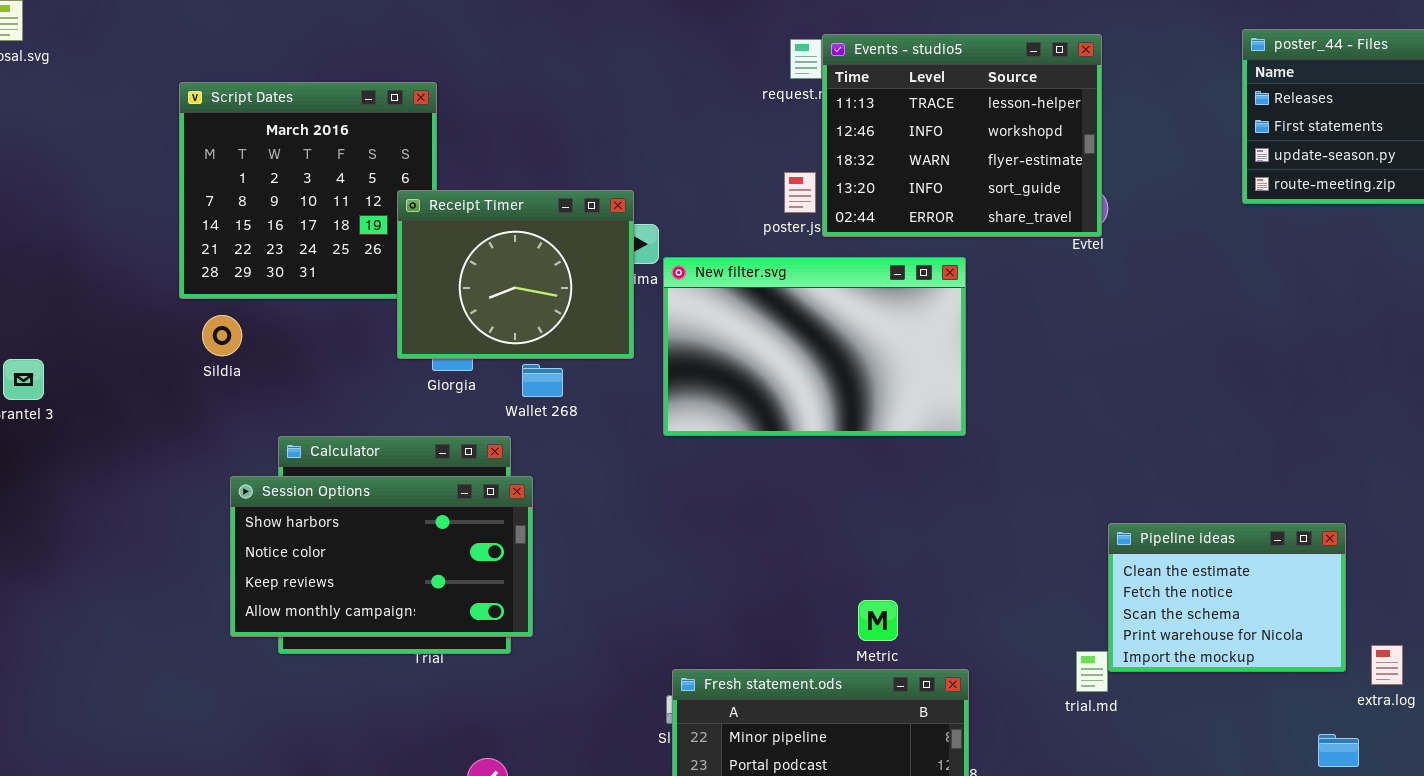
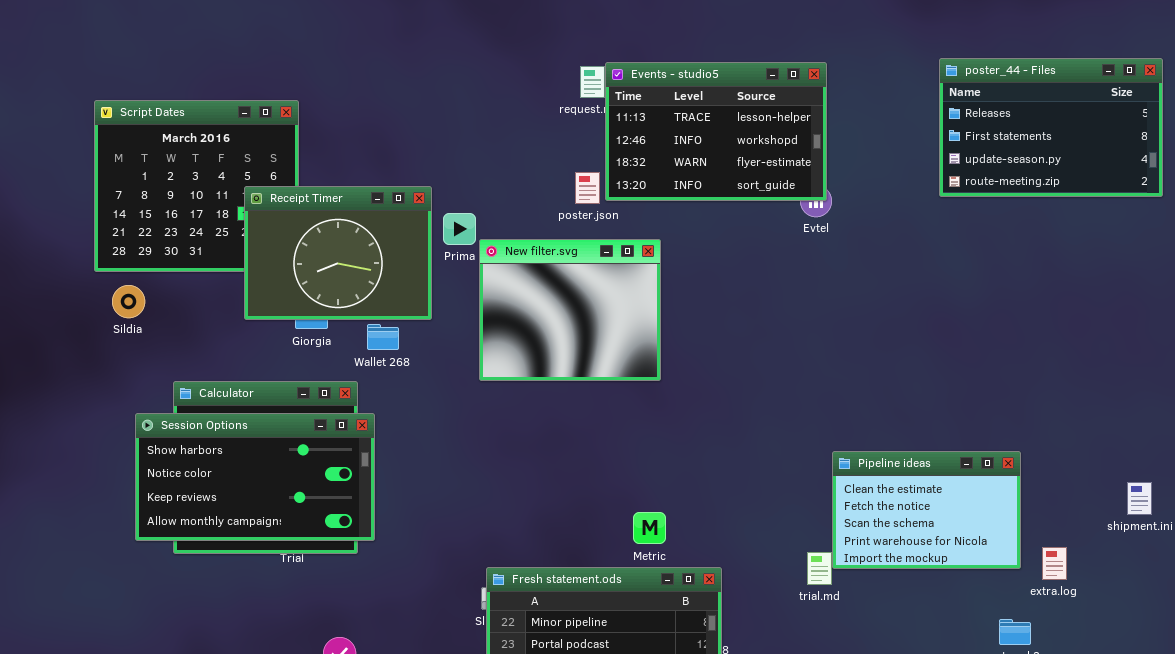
Events - studio5: [822,34,1102,237] -> [605,62,827,201], resized
Receipt Timer: [397,190,634,359] -> [244,186,432,320], moved
New filter.svg: [663,257,966,436] -> [479,239,661,381], resized

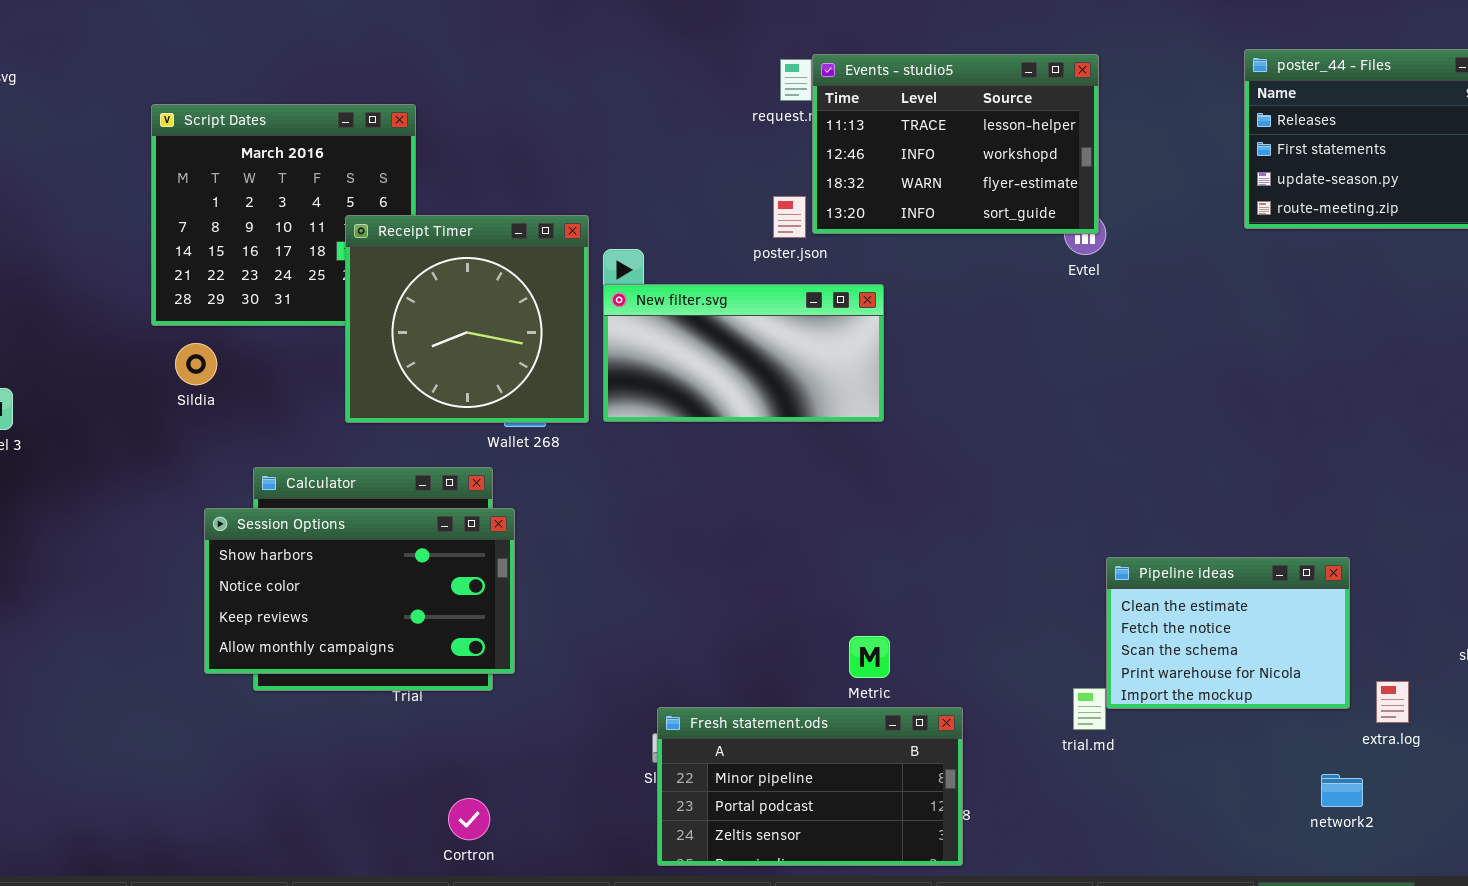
Receipt Timer: [244,186,432,320] -> [345,215,589,423], resized
New filter.svg: [479,239,661,381] -> [603,284,884,422], resized

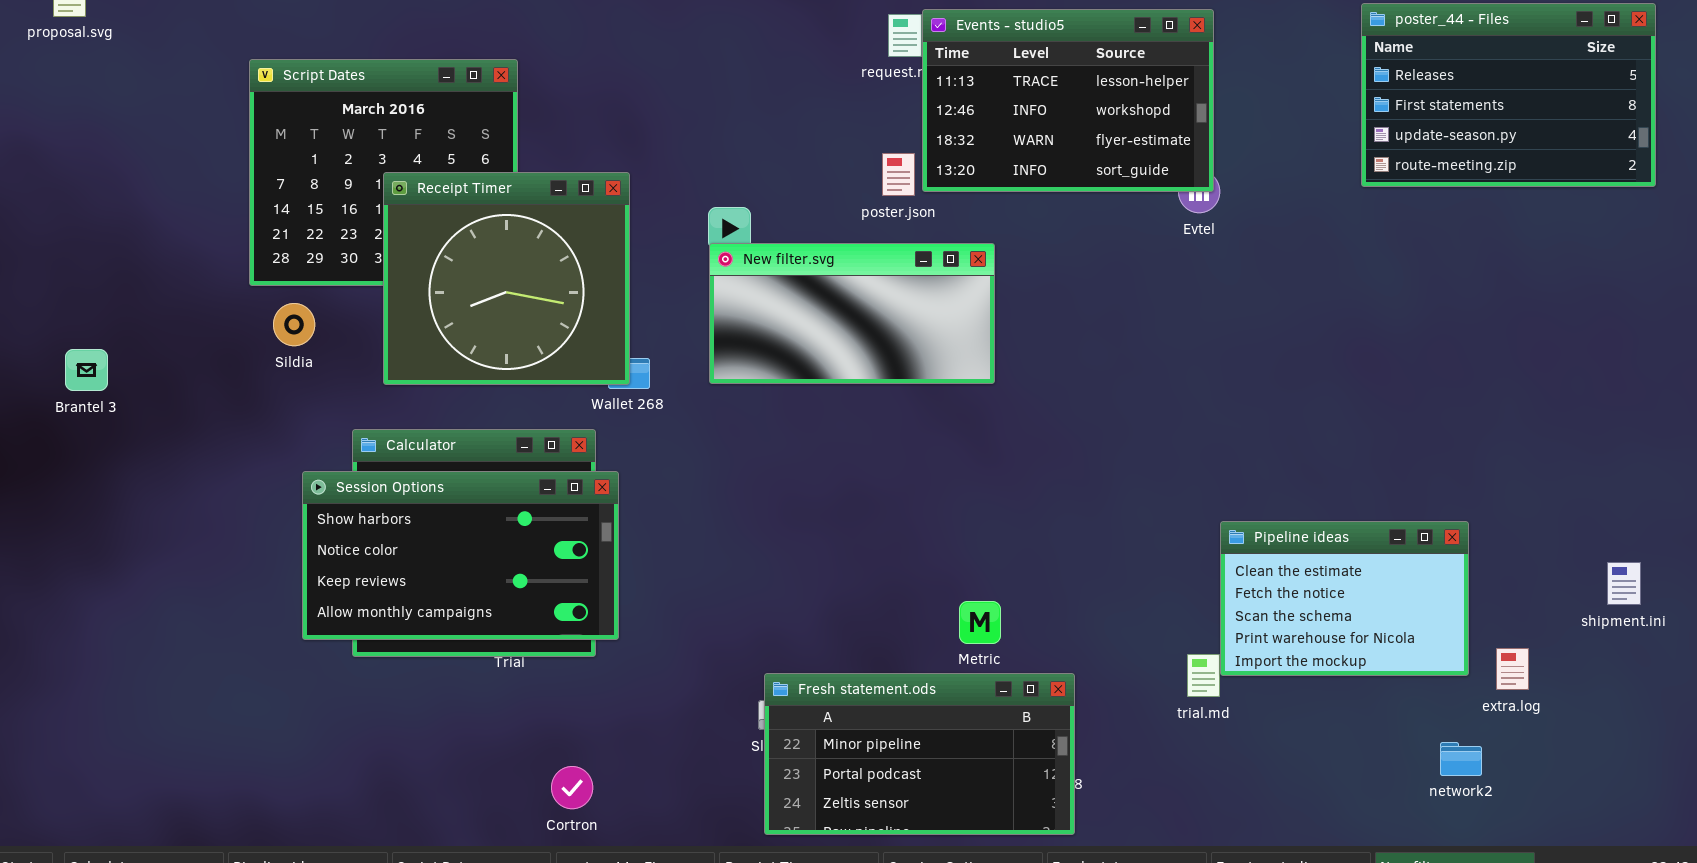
Receipt Timer: [345,215,589,423] -> [383,172,630,385], moved

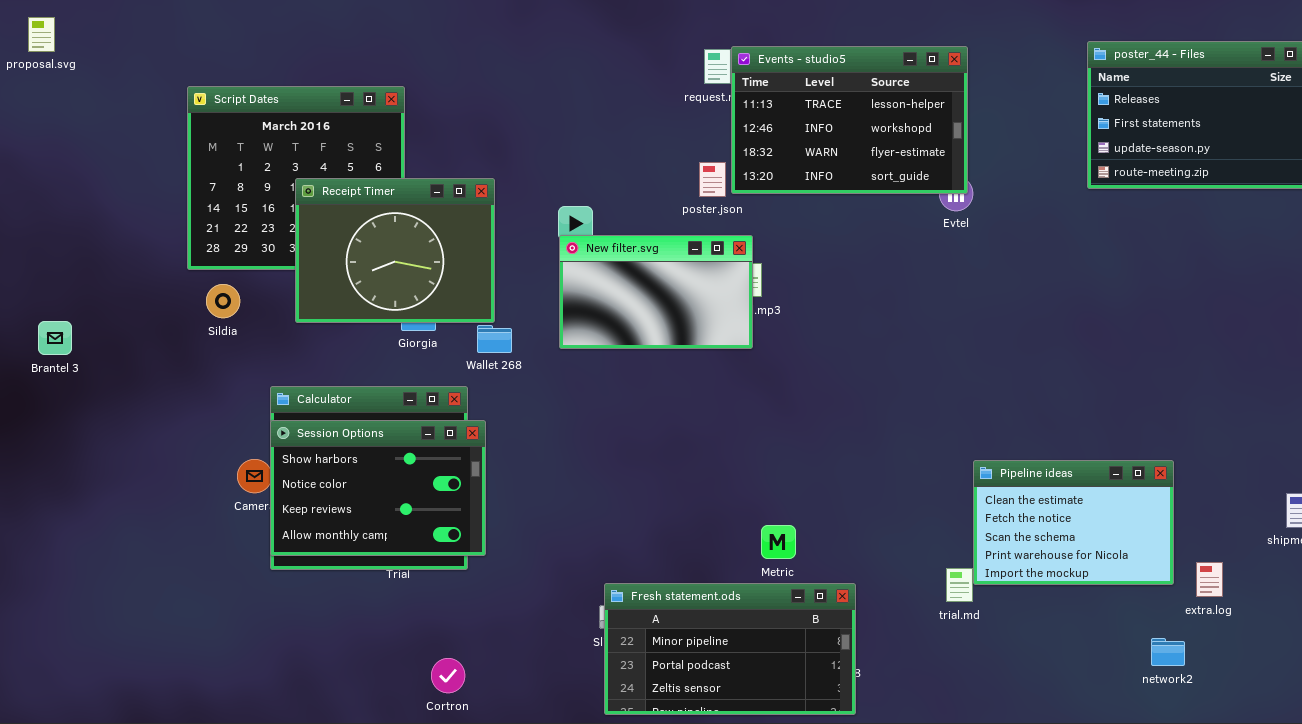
Receipt Timer: [383,172,630,385] -> [295,178,495,323], resized
New filter.svg: [709,243,995,384] -> [559,235,753,349], resized
Session Options: [302,471,619,640] -> [270,420,486,556], resized

